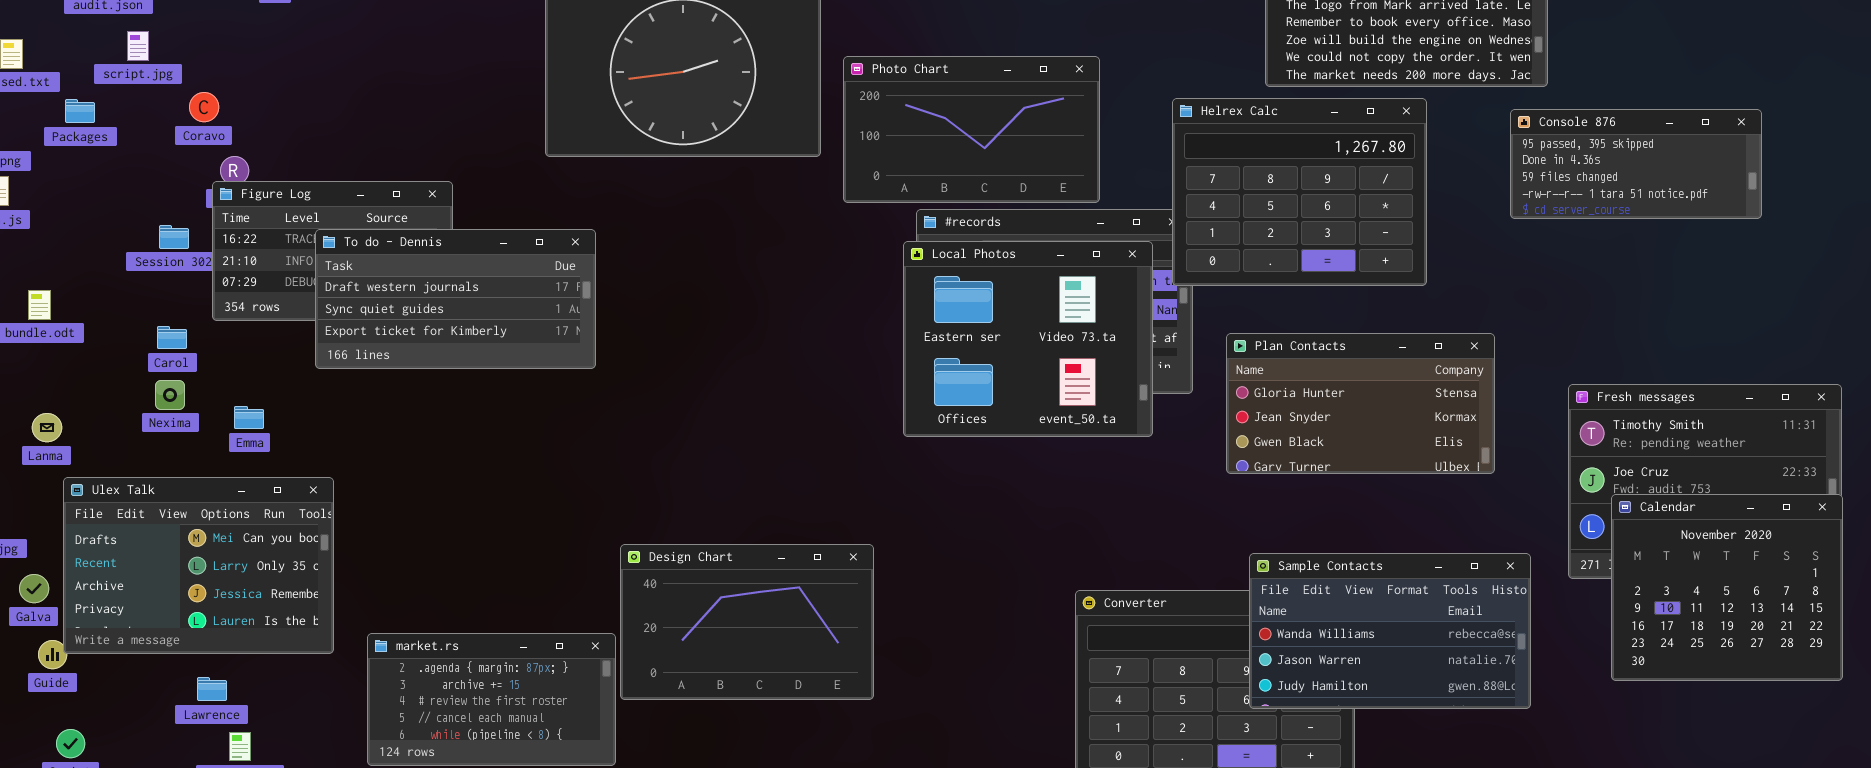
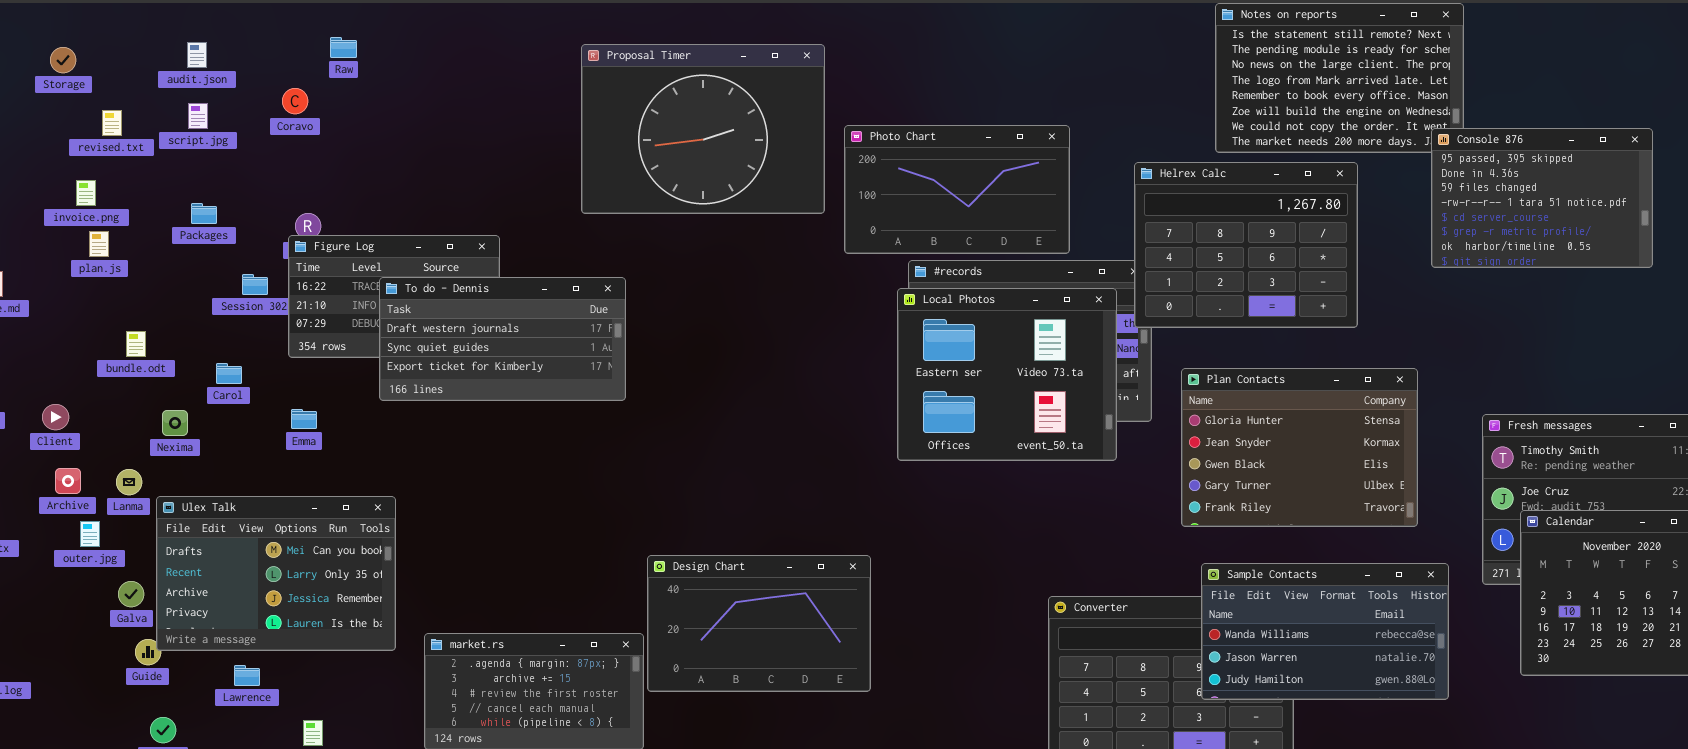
script.jpg: [127,31,149,61] -> [188,103,208,129], moved
Coravo: [189,92,219,122] -> [282,88,308,114], moved
Packages: [65,99,95,123] -> [191,203,217,224], moved
Console 876: [1510,109,1762,219] -> [1431,128,1653,268], resized
Carol: [157,326,187,349] -> [216,363,242,384], moved
Plan Contacts: [1226,333,1495,474] -> [1181,368,1418,527], resized
Nexima: [155,380,185,410] -> [162,410,188,436], moved
Emma: [234,406,264,429] -> [291,409,317,429], moved
Lanma: [32,413,62,442] -> [116,469,142,495], moved
Lawrence: [197,677,227,701] -> [234,665,260,686], moved

